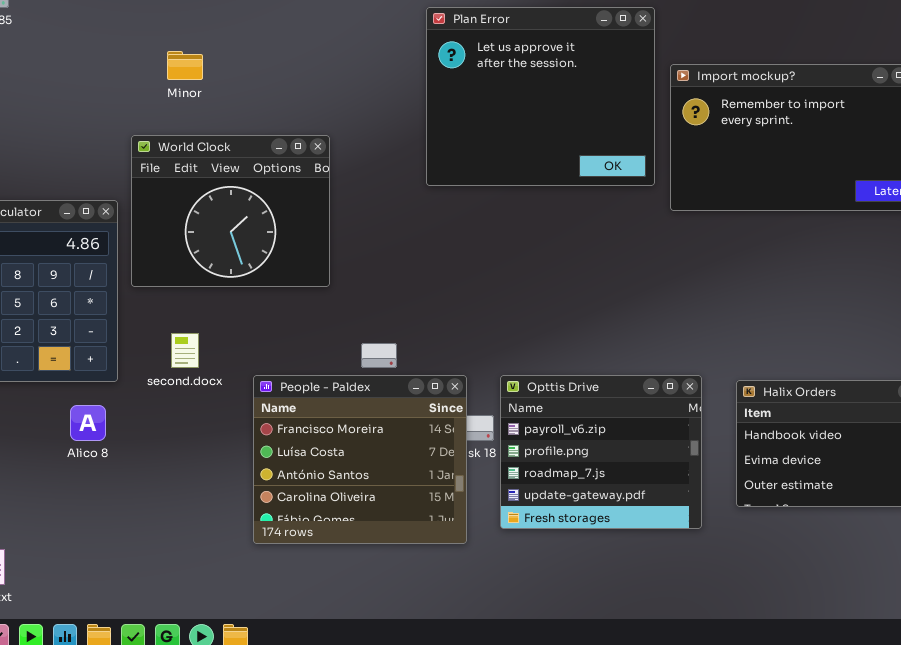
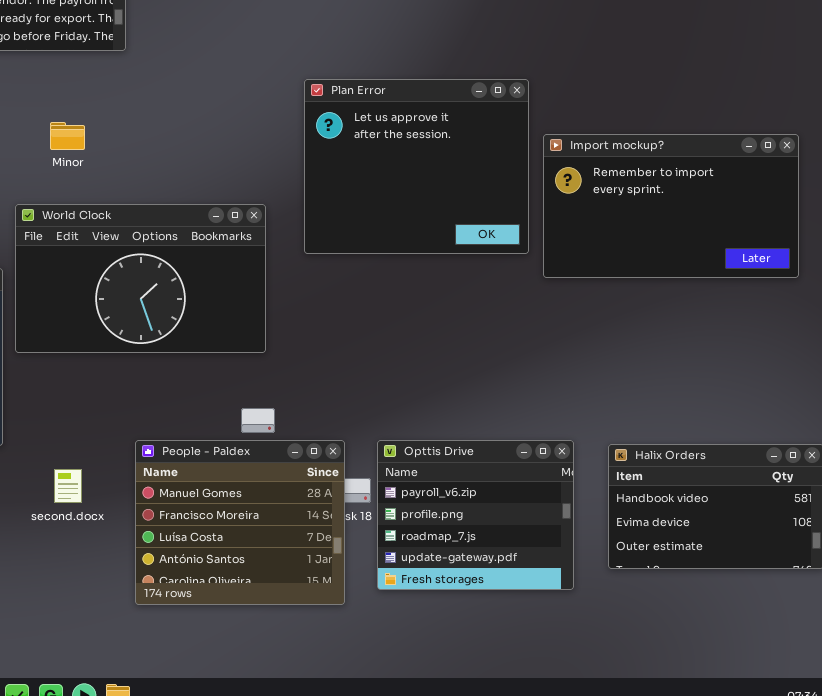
World Clock: [131,135,330,287] -> [15,204,266,353], resized
second.docx: [171,333,199,368] -> [54,469,82,503], moved
People - Paldex: [253,375,467,544] -> [135,440,345,605], scrolled up 1 row

